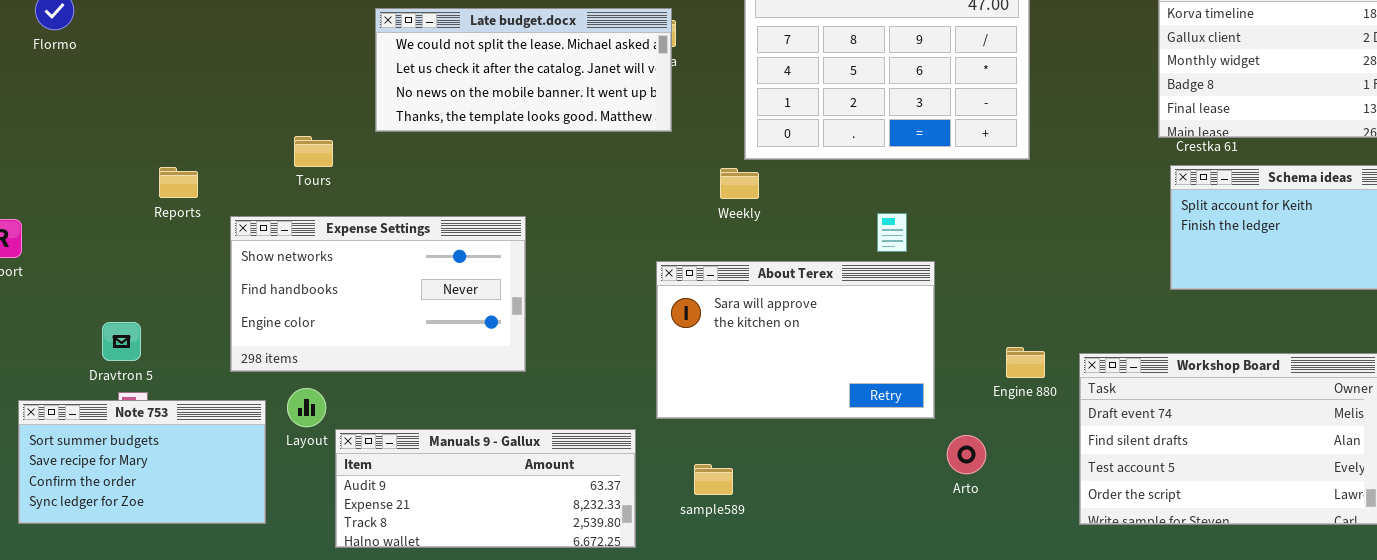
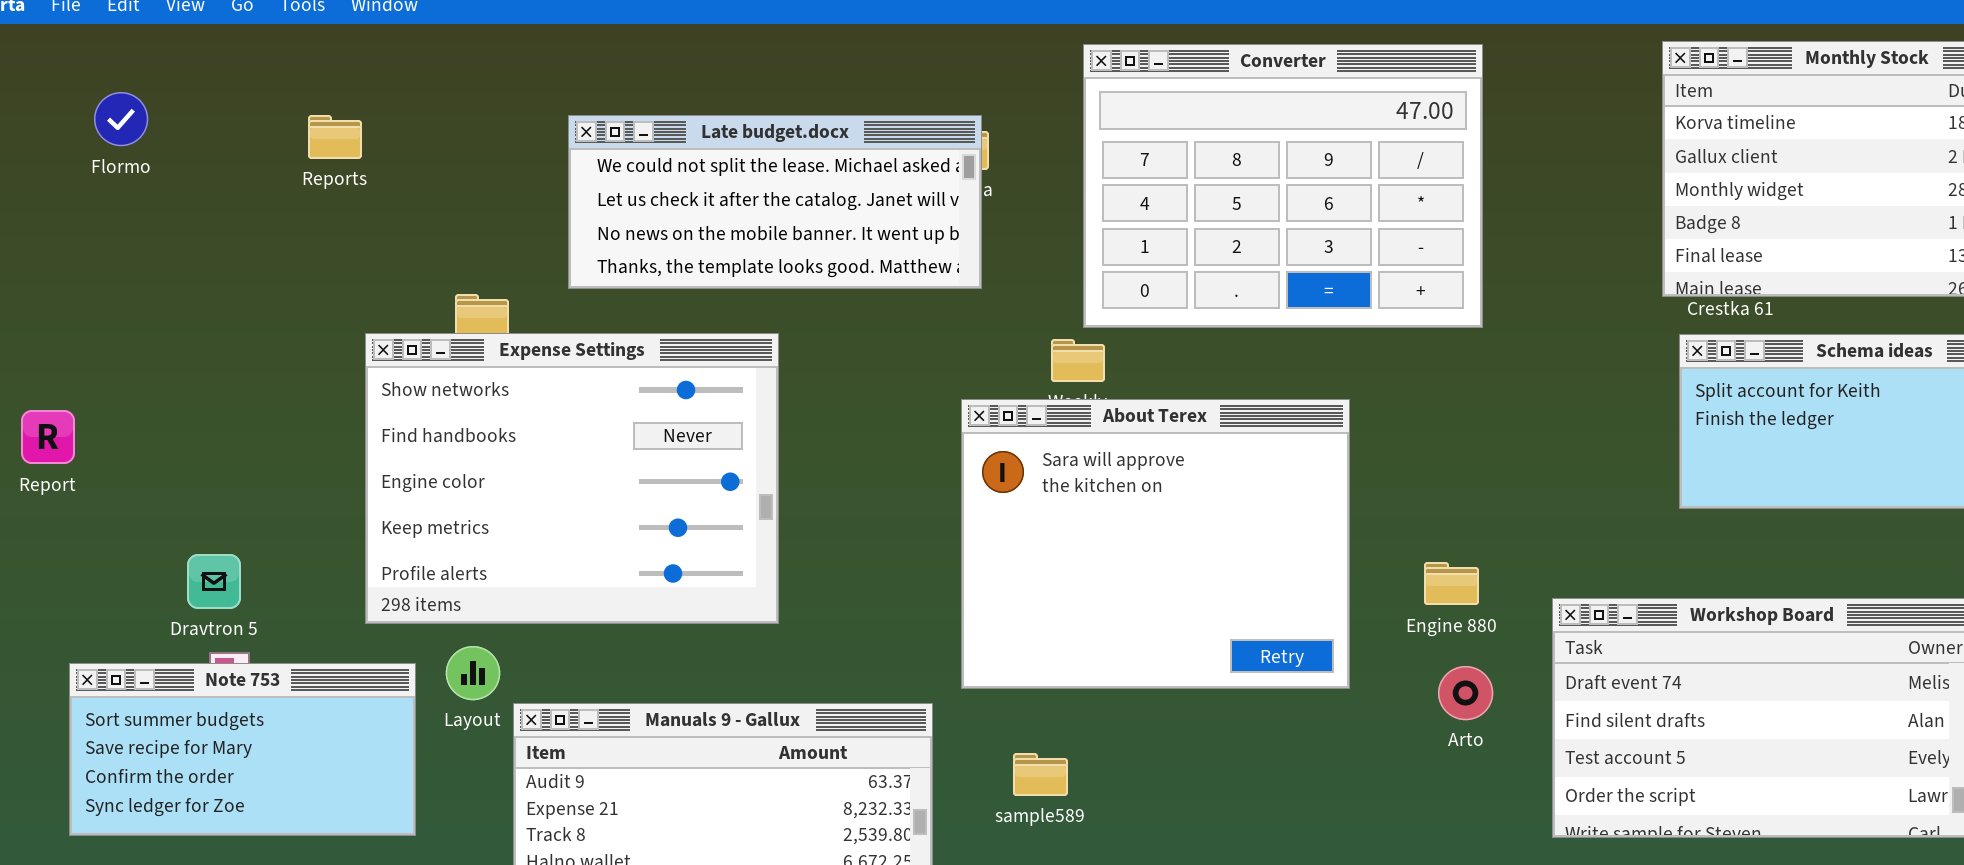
Reports: [159,167,198,198] -> [308,115,362,159], moved
Expense Settings: [230,216,526,372] -> [365,333,779,624], resized
About Terex: [656,261,935,419] -> [961,399,1350,689], resized
Engine 880: [1006,347,1045,378] -> [1424,562,1479,605], moved
Arto: [947,435,986,474] -> [1438,666,1493,720], moved

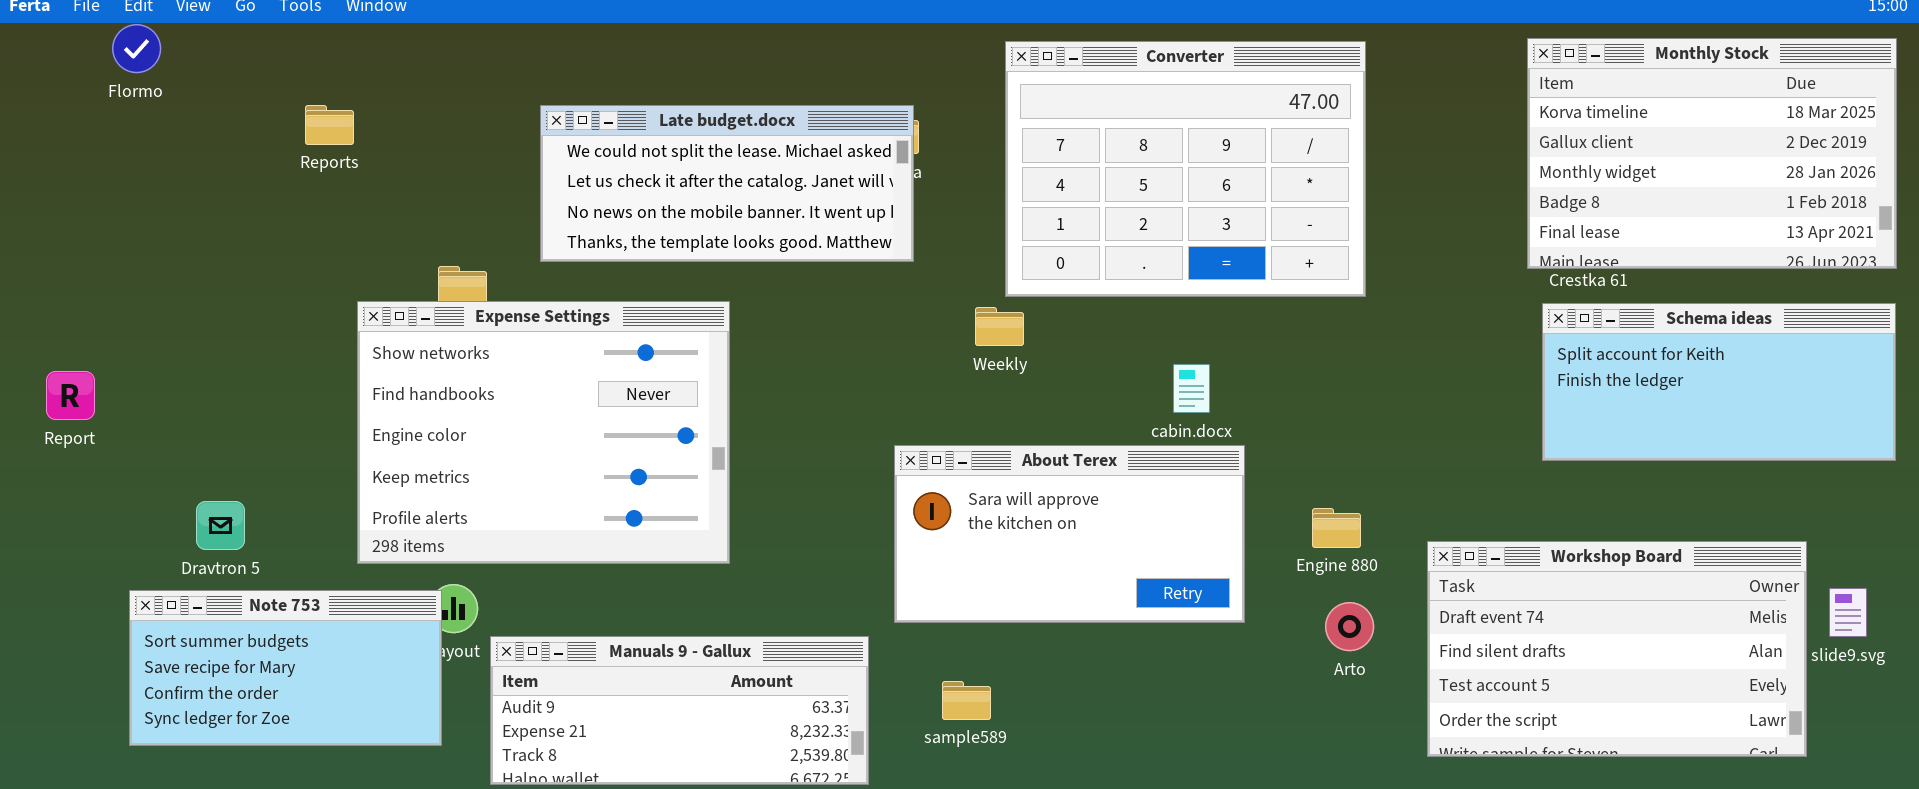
Flormo: [94,92,148,146] -> [112,24,161,73], moved
About Terex: [961,399,1350,689] -> [894,445,1245,623], resized
Note 753: [69,663,416,836] -> [129,590,442,746], moved

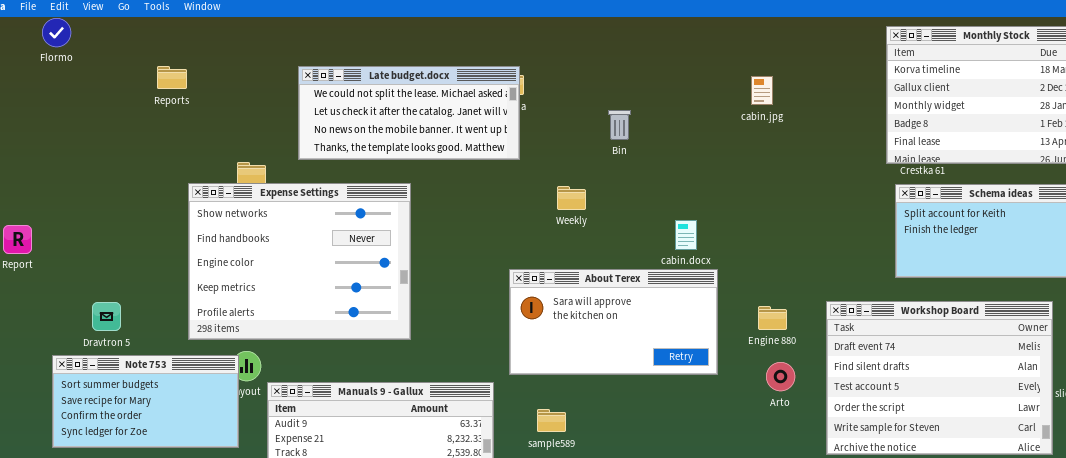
Converter: [1005,41,1366,297] -> none, closed
Workshop Board: [1427,541,1807,757] -> [826,301,1053,455], resized

